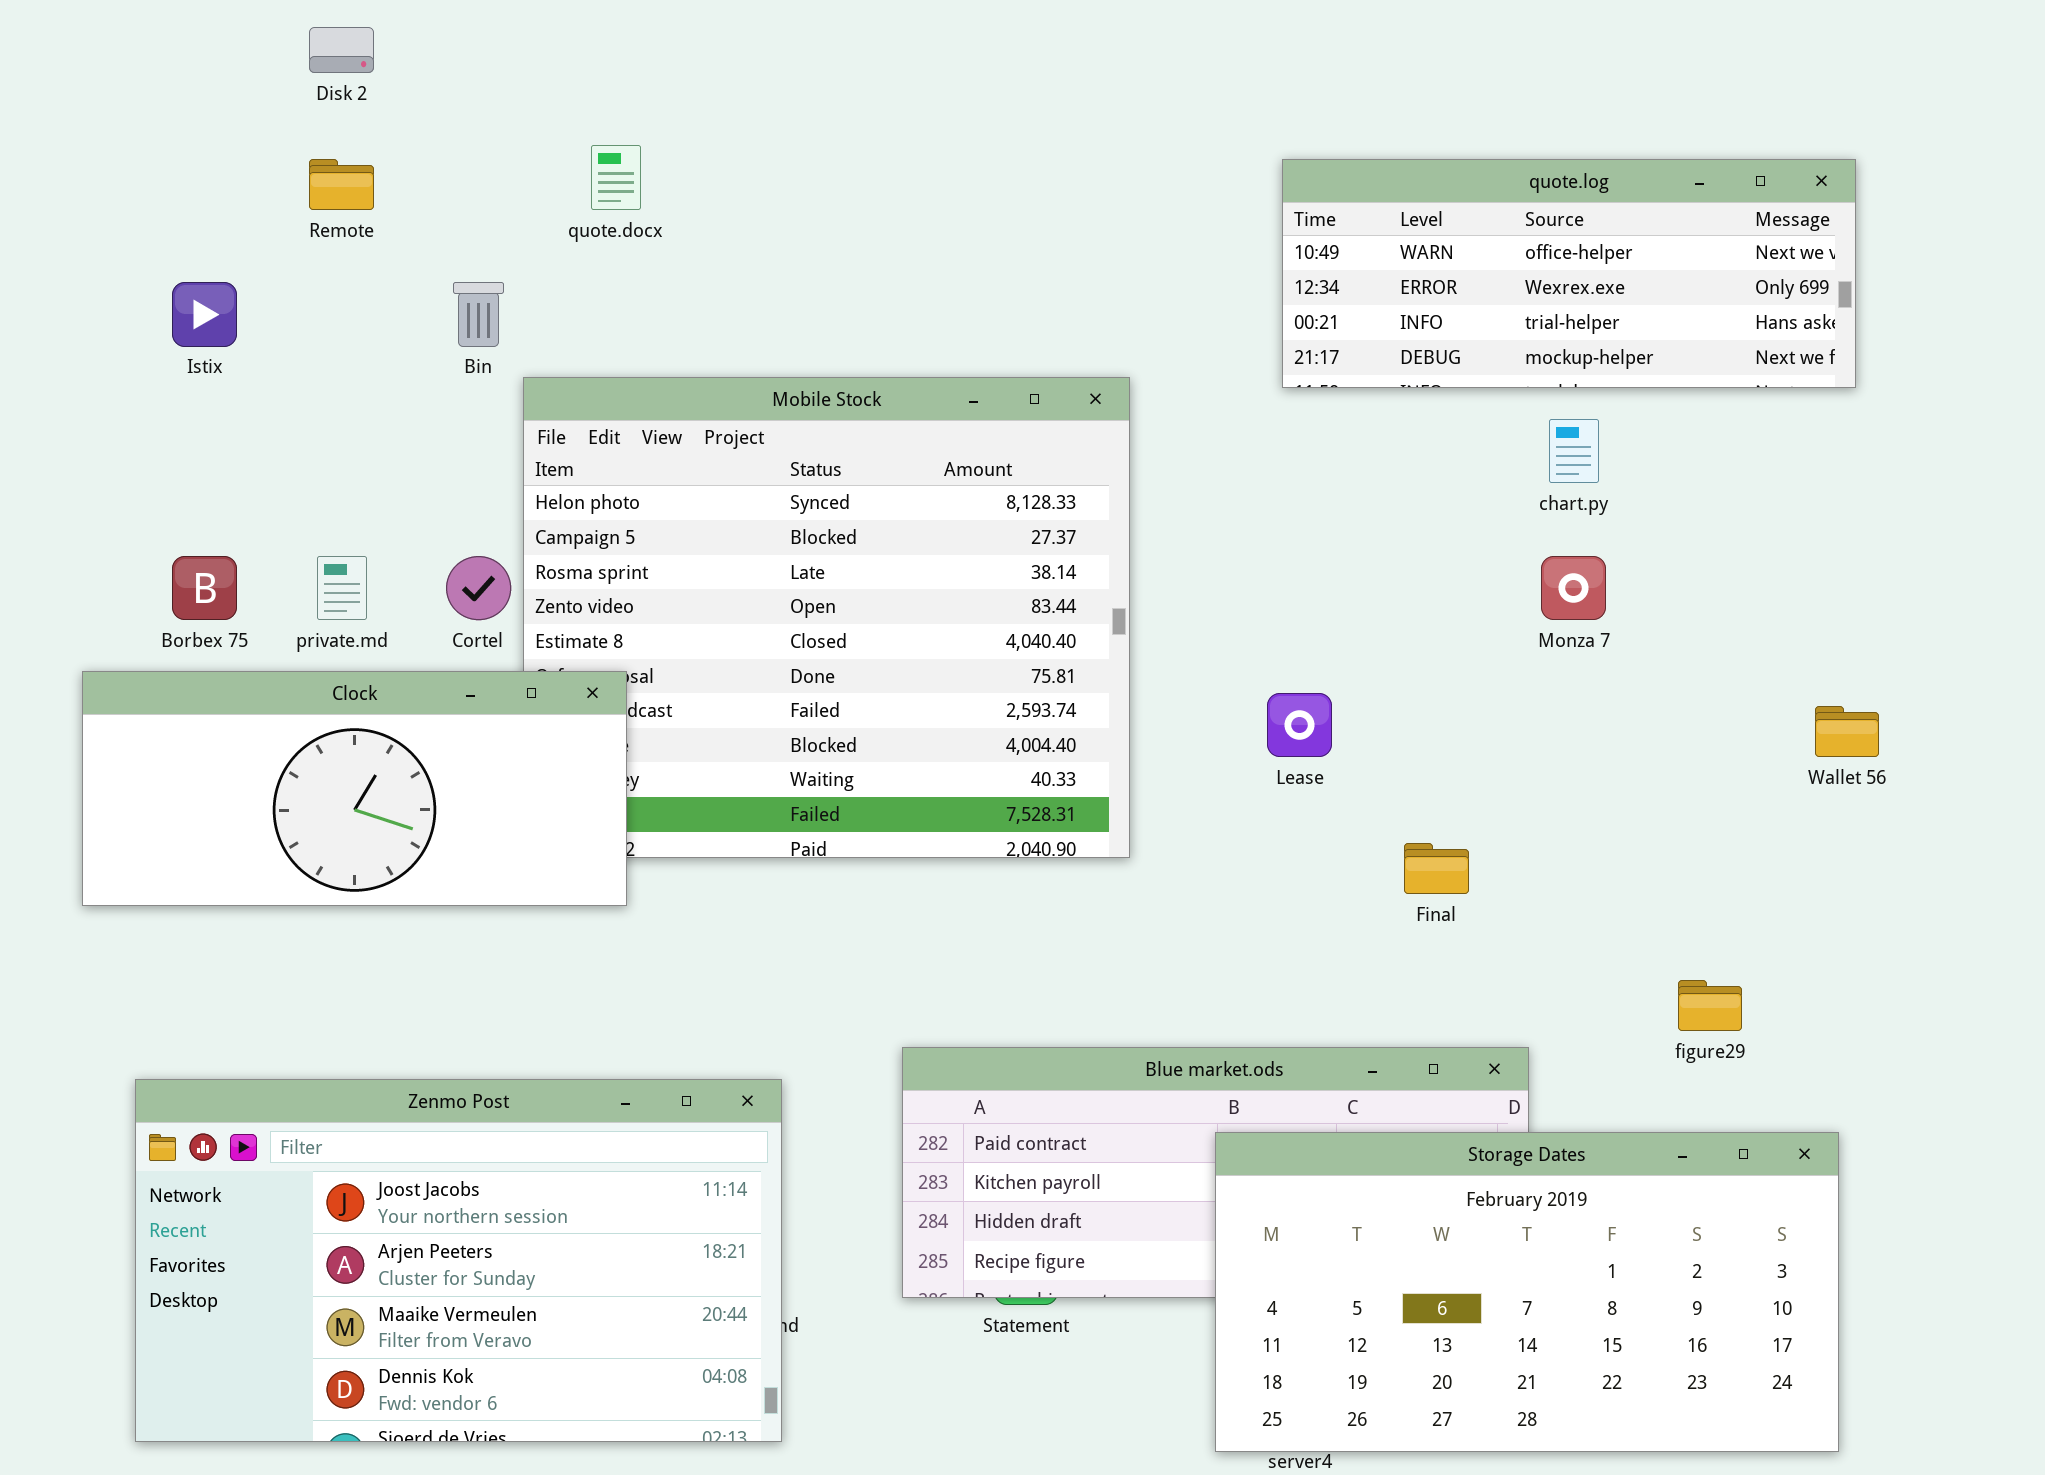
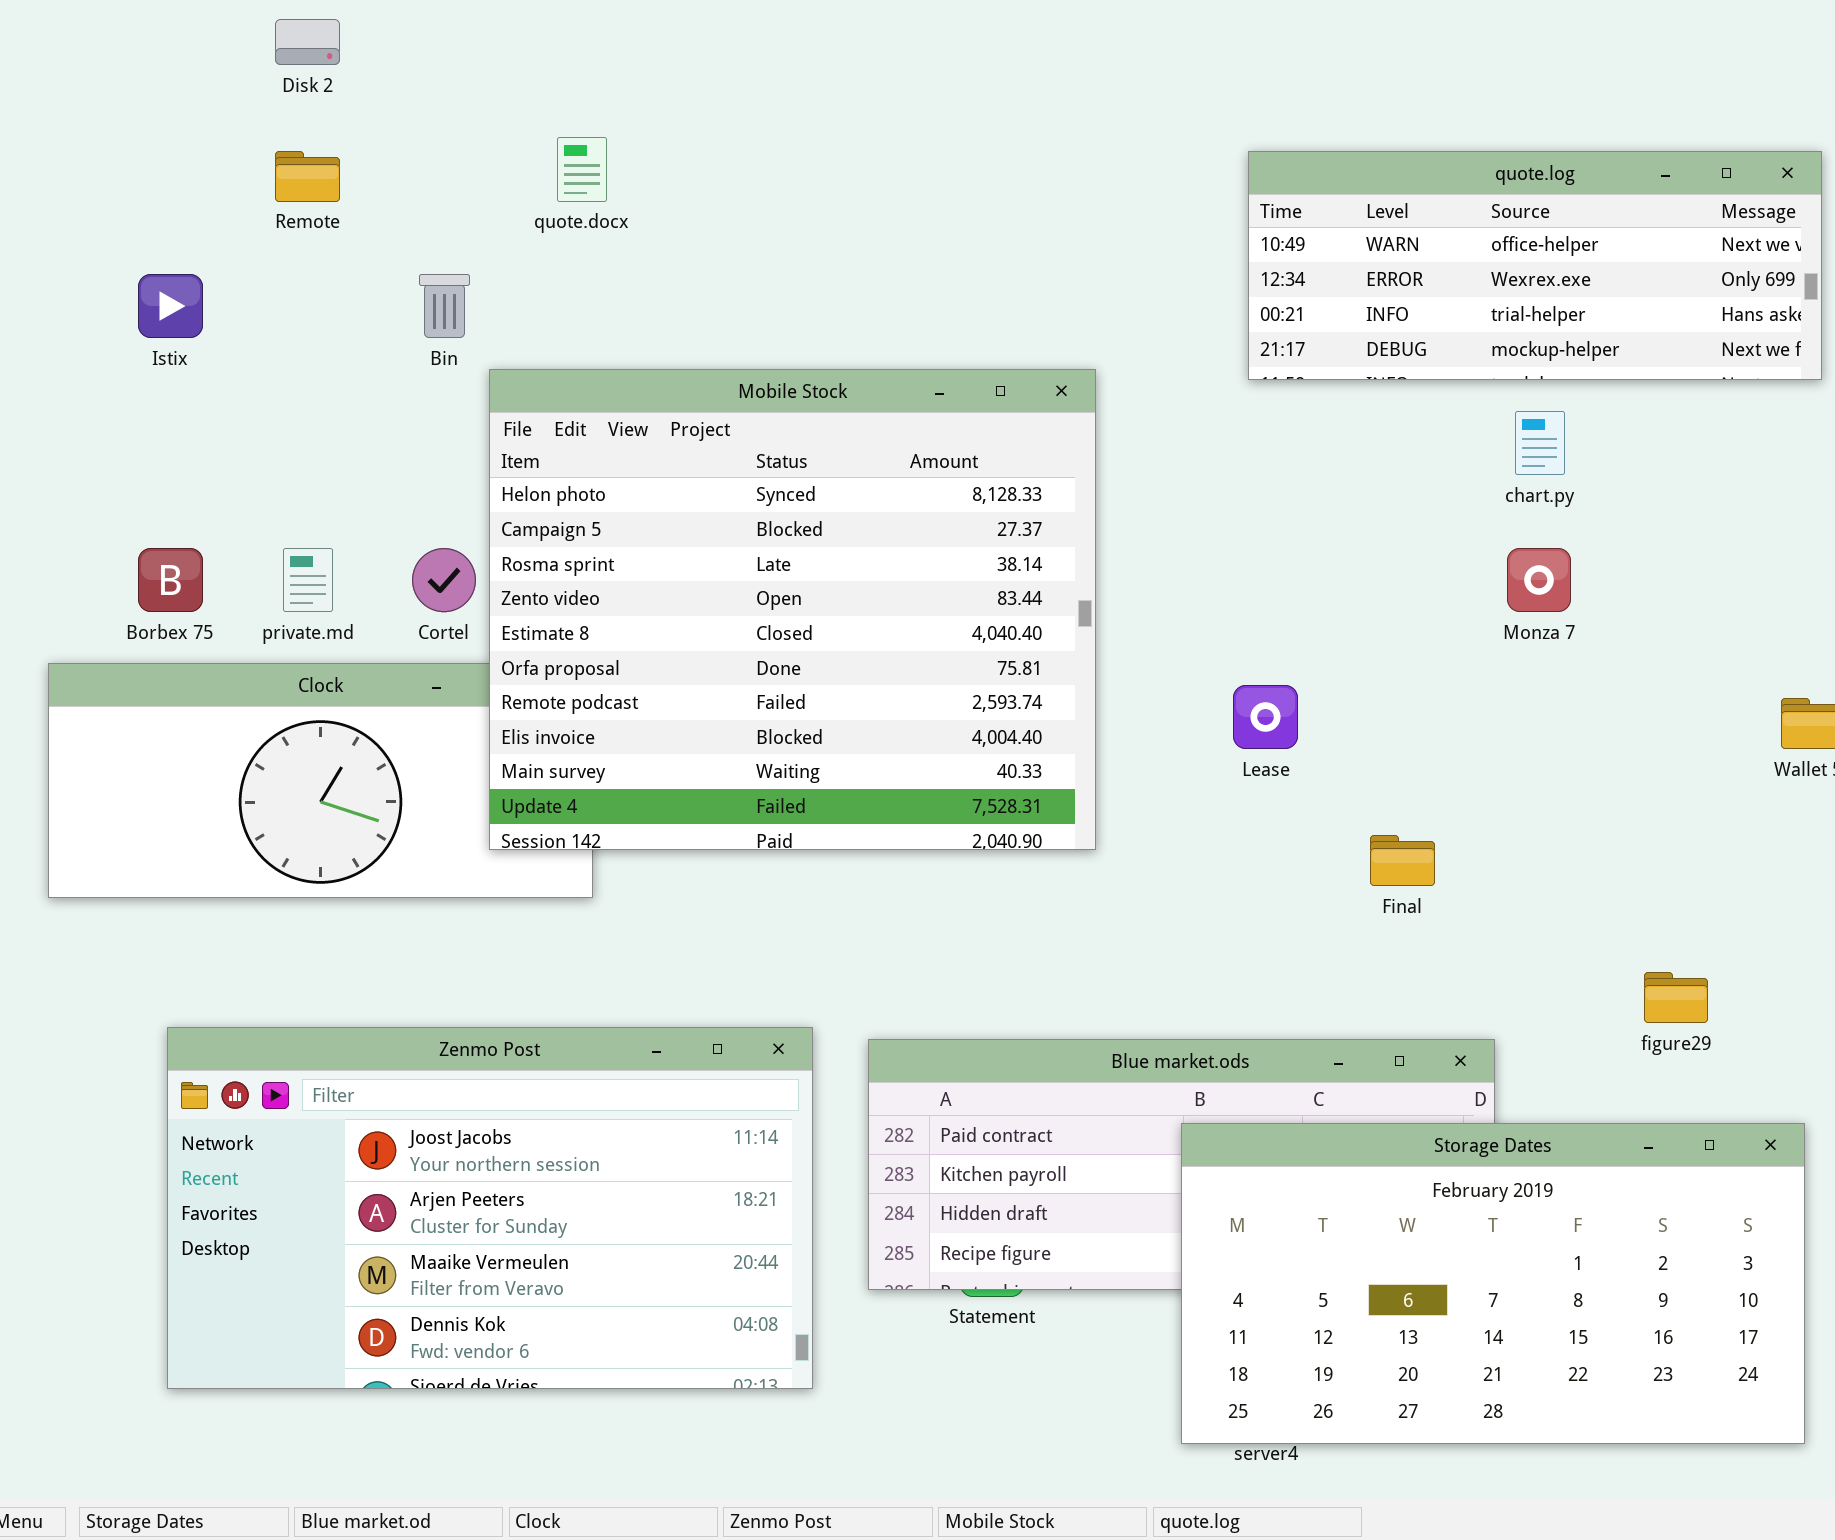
Mobile Stock: [523,377,1130,858] -> [489,369,1096,850], raised
Zenmo Post: [135,1079,782,1442] -> [167,1027,813,1389], moved

